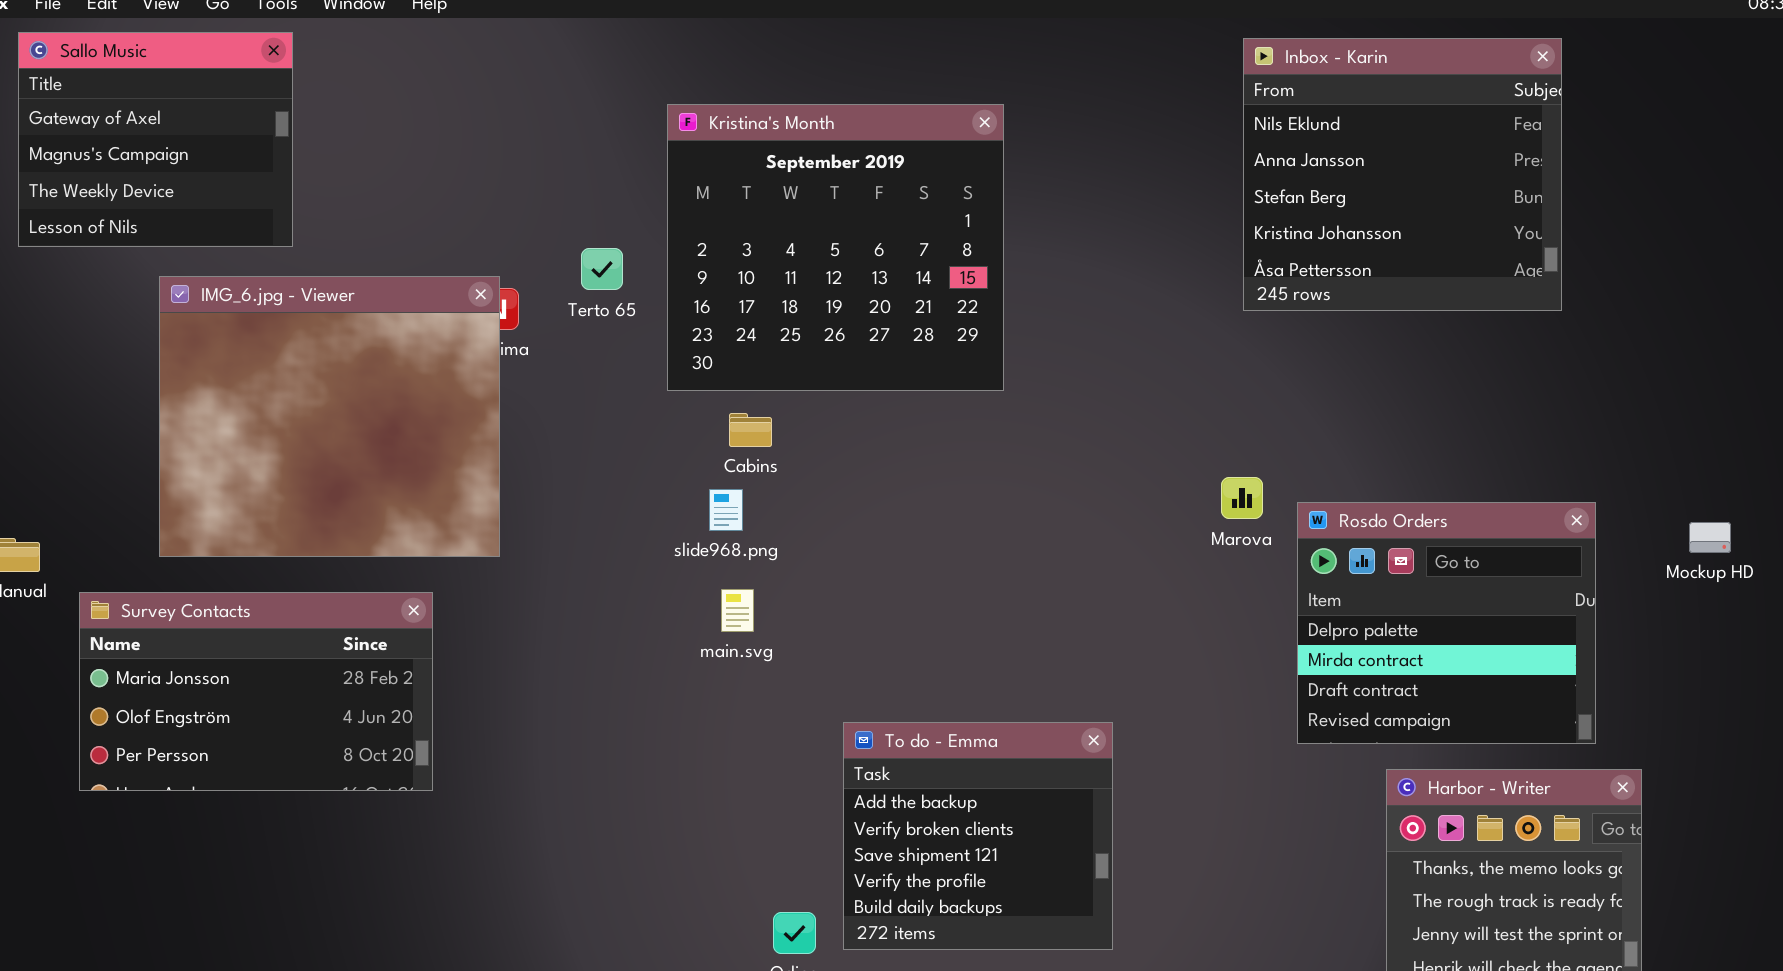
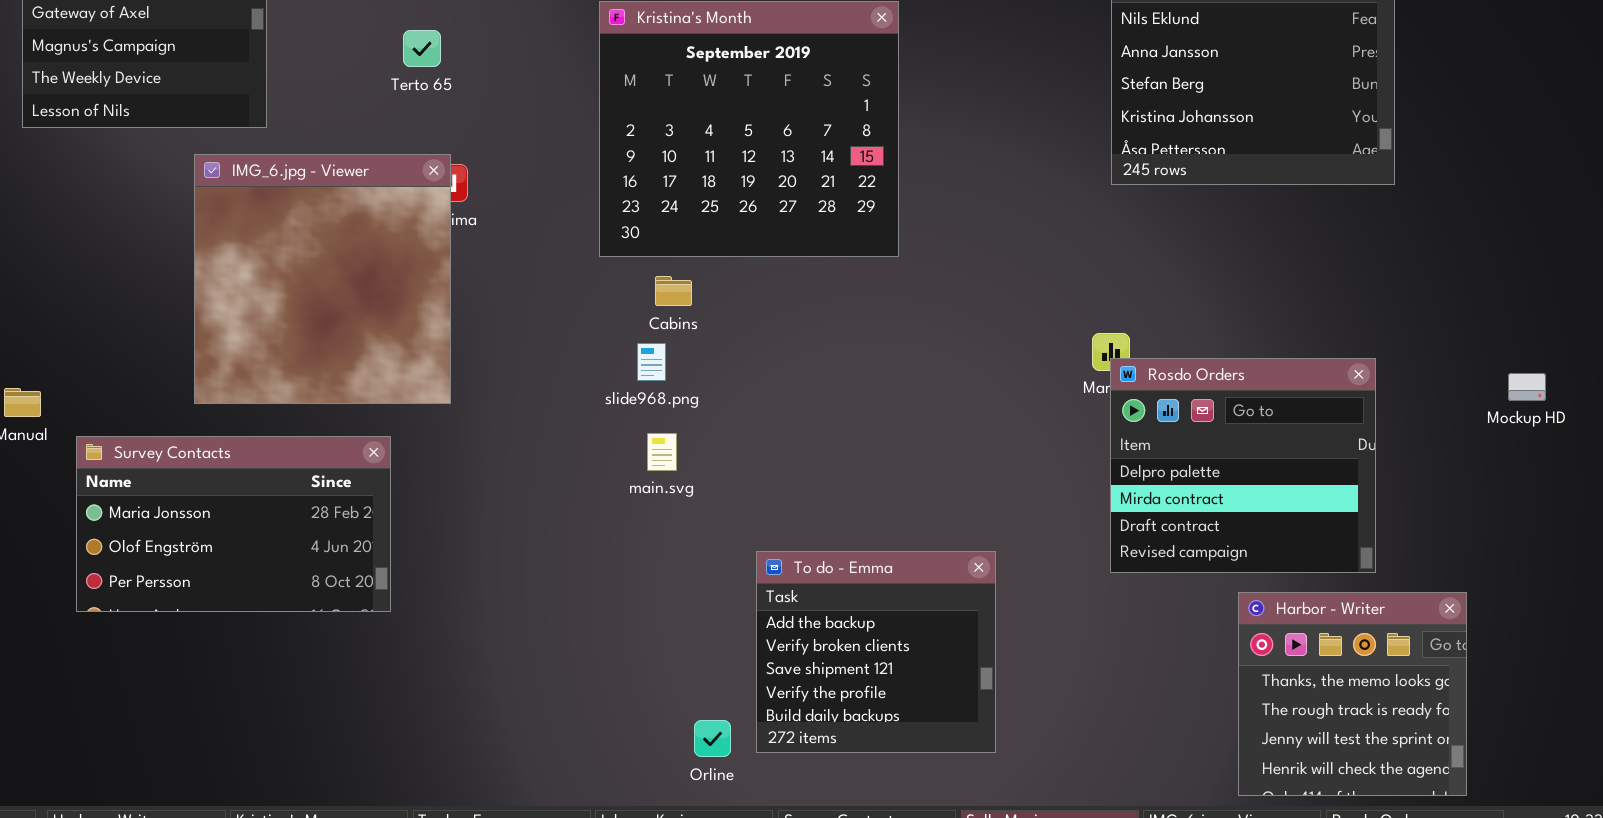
Terto 65: [581,248,623,290] -> [403,30,441,67], moved
IMG_6.jpg - Viewer: [159,276,500,557] -> [194,154,451,404], resized
Rosdo Orders: [1297,502,1596,744] -> [1110,358,1376,573], moved

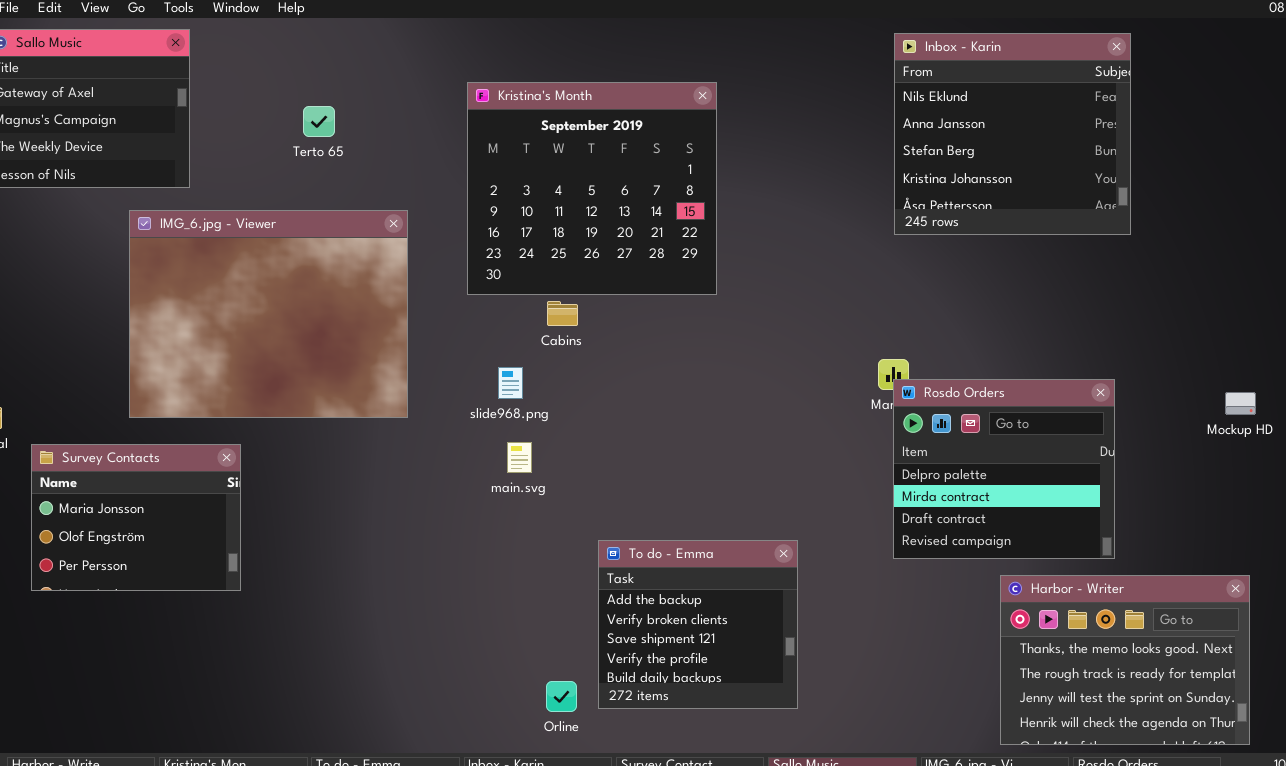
IMG_6.jpg - Viewer: [194,154,451,404] -> [129,210,408,418], resized
Cabins: [655,276,692,306] -> [547,301,578,326], moved
Survey Contacts: [76,436,391,612] -> [31,444,241,591], resized
Harbor - Writer: [1238,592,1467,796] -> [1000,575,1250,745], resized

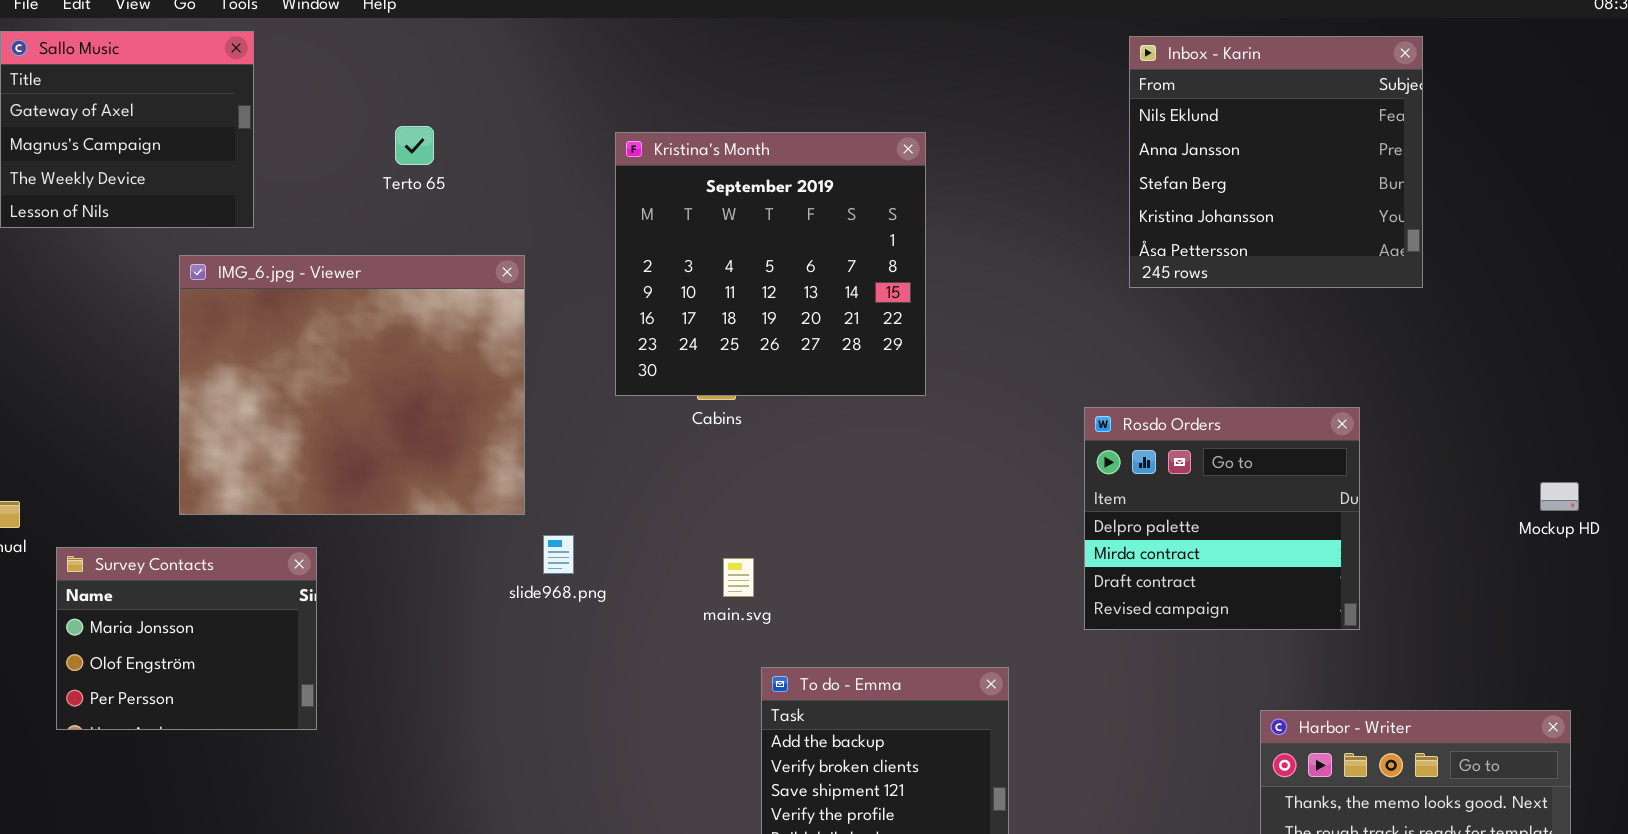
Kristina's Month: [467,82,717,295] -> [615,132,926,396], moved
slide968.png: [498,367,523,399] -> [543,535,574,574], moved
Rosdo Orders: [893,379,1115,559] -> [1084,407,1360,630], moved
main.svg: [507,442,532,473] -> [723,558,754,597], moved

